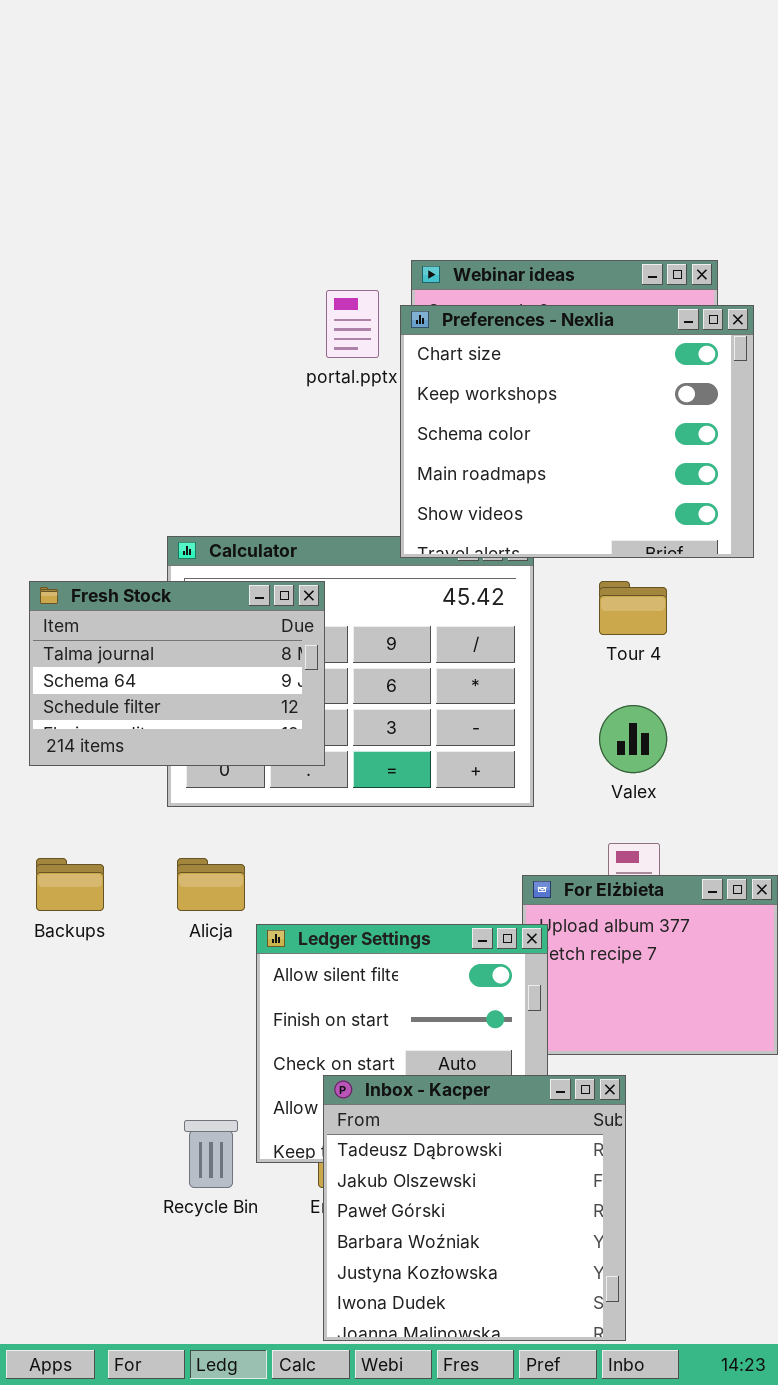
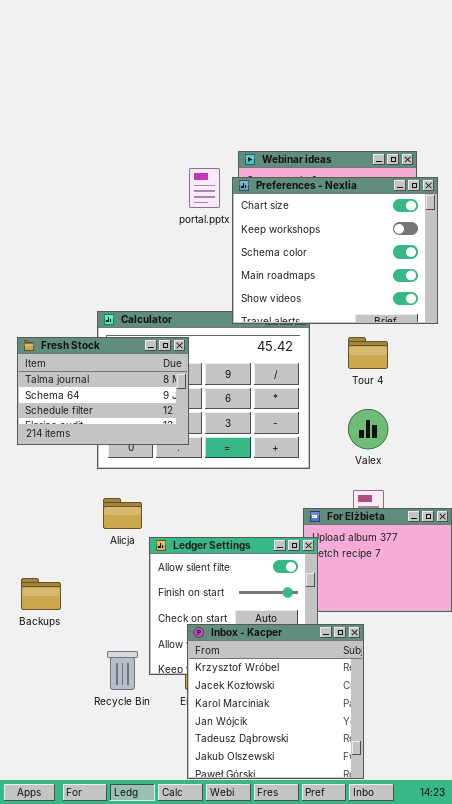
Backups: [36,858,104,911] -> [21,578,61,610], moved
Inbox - Kacper: [323,1075,626,1341] -> [187,624,364,779], scrolled up 4 rows

